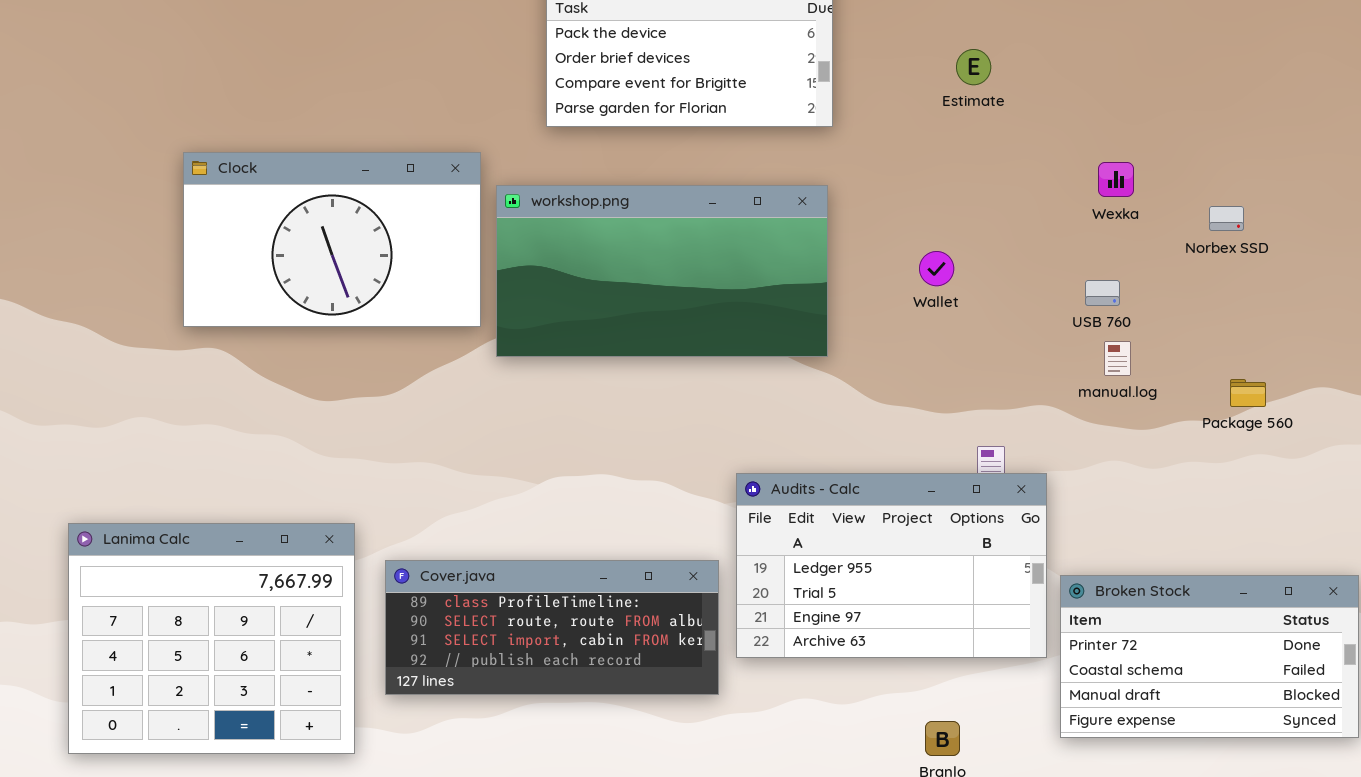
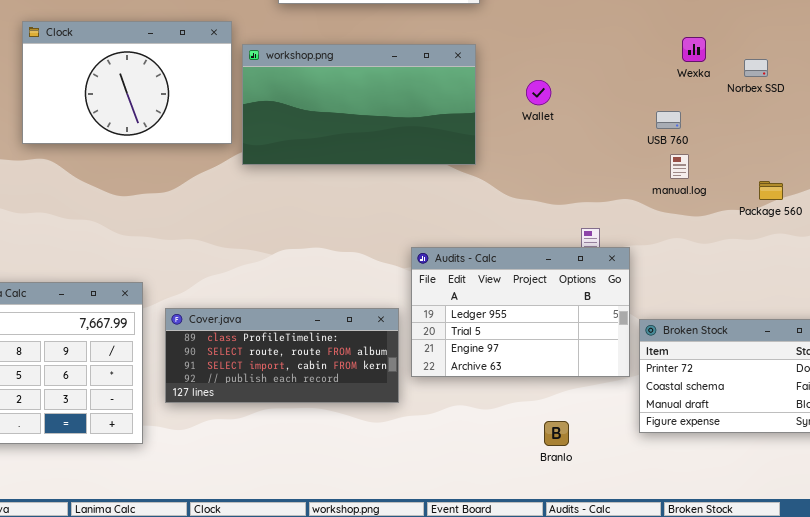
Wexka: [1098,162,1134,197] -> [682,37,706,62], moved
Wallet: [919,251,954,286] -> [526,80,551,105], moved

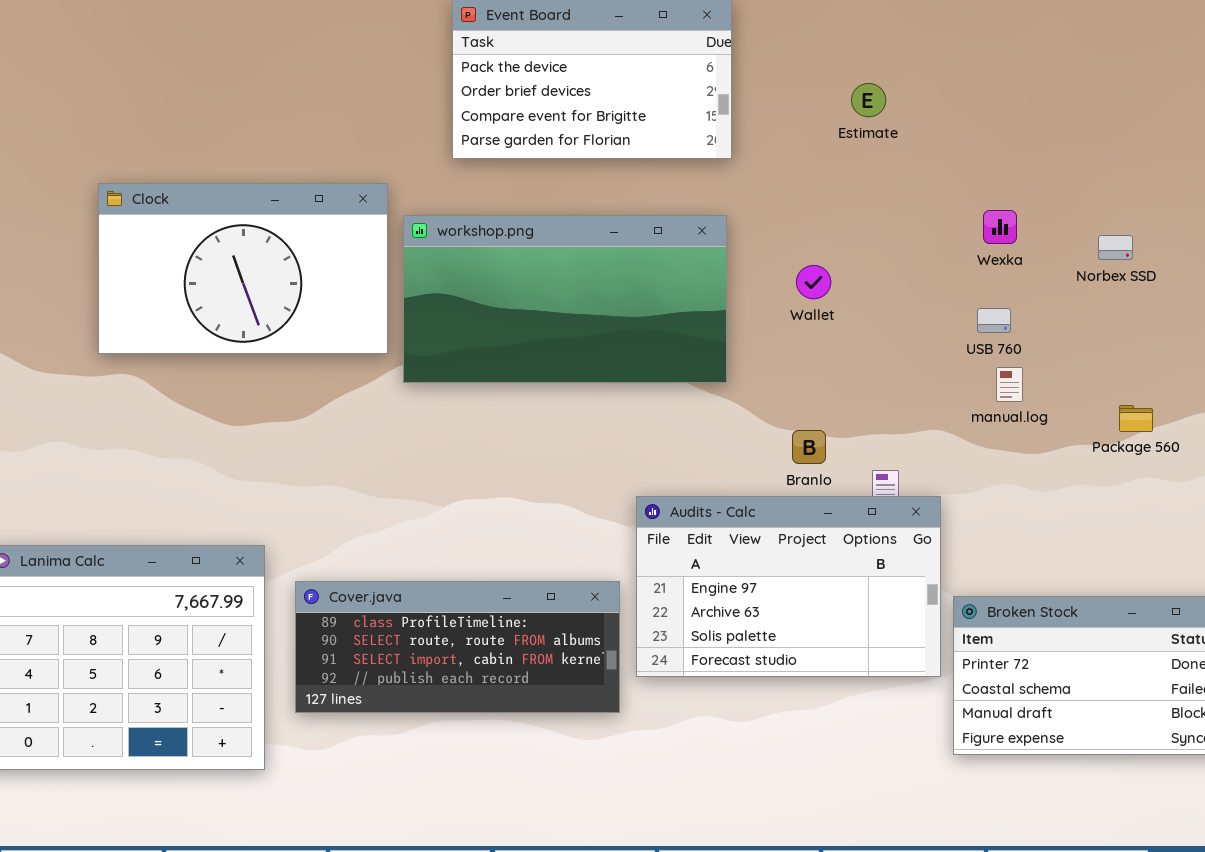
Wexka: [682,37,706,62] -> [983,210,1017,244], moved
Audits - Calc: [411,247,630,377] -> [636,496,941,677], scrolled down 2 rows
Branlo: [544,421,569,446] -> [792,430,826,464], moved

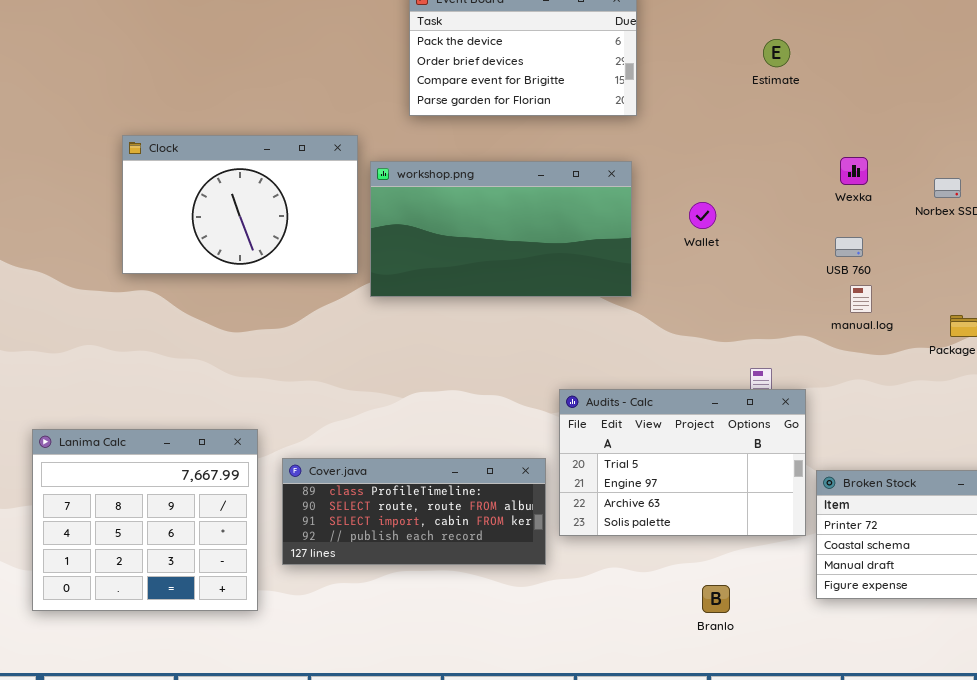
Estimate: [851,83,886,117] -> [763,39,790,67], moved
Branlo: [792,430,826,464] -> [702,585,730,613], moved
Audits - Calc: [636,496,941,677] -> [559,389,806,536], scrolled up 1 row

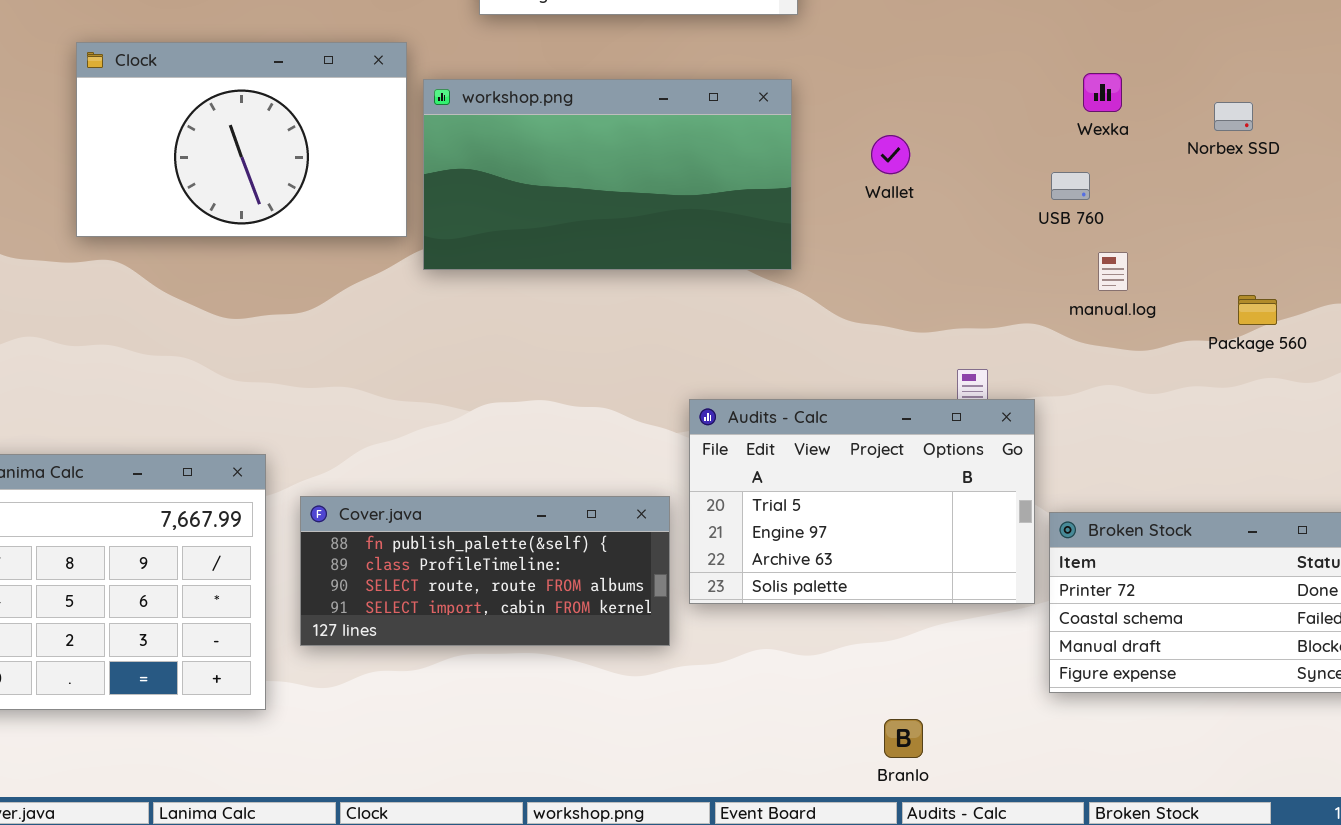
USB 760: [835,237,863,257] -> [1051,172,1090,200], moved
Cover.java: [282,458,546,565] -> [300,496,670,646], scrolled up 1 row
Branlo: [702,585,730,613] -> [884,719,923,758], moved

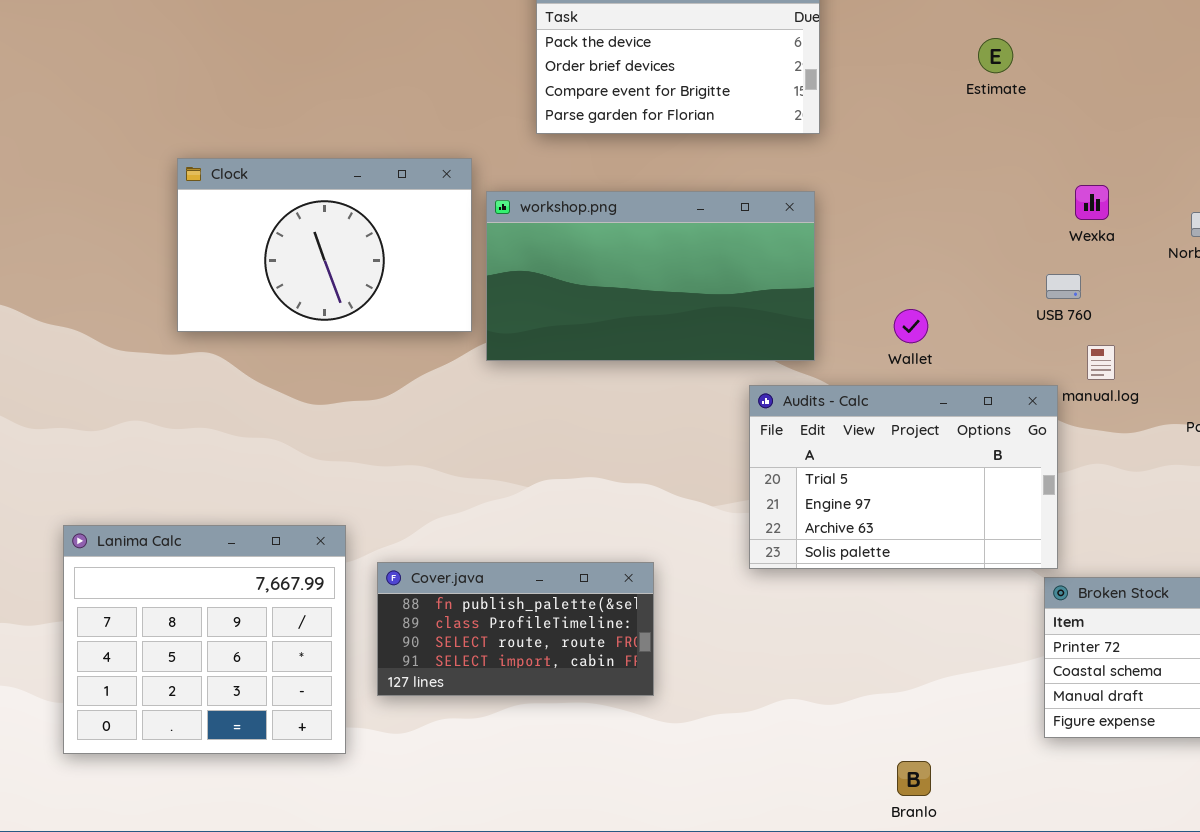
Wallet: [871,135,910,174] -> [894,309,928,343], moved
Audits - Calc: [689,399,1035,604] -> [749,385,1058,569], moved
Cover.java: [300,496,670,646] -> [377,562,654,696], resized

